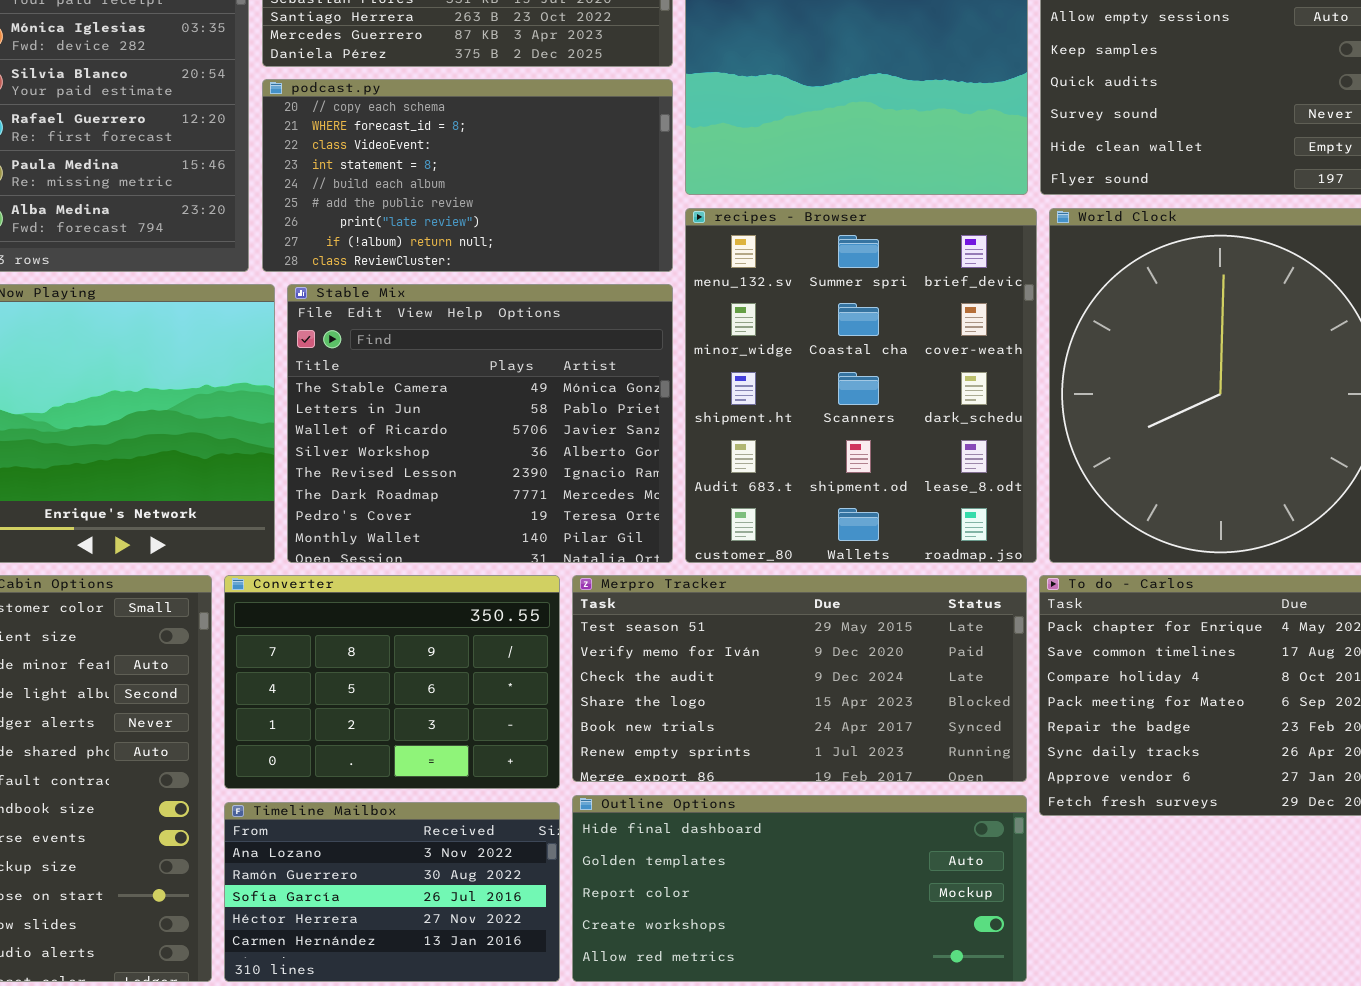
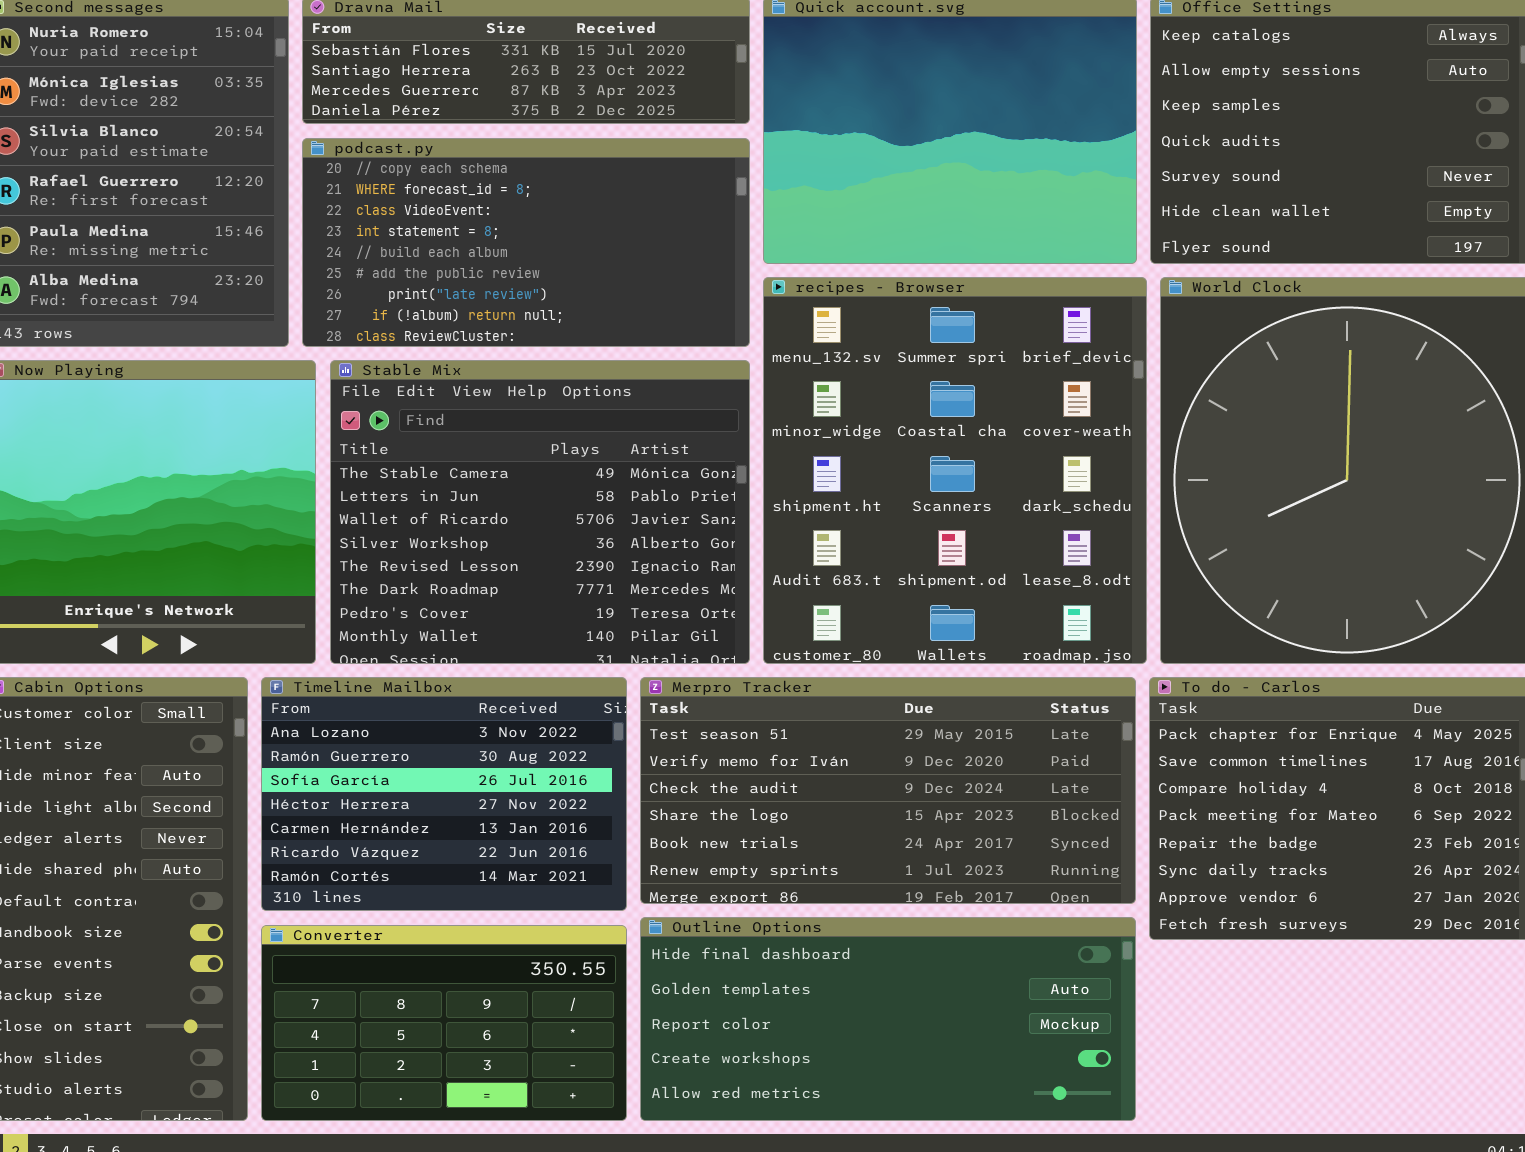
Converter: [224,575,560,789] -> [261,925,627,1121], moved, resized
Timeline Mailbox: [224,802,560,982] -> [261,677,627,911], moved, resized

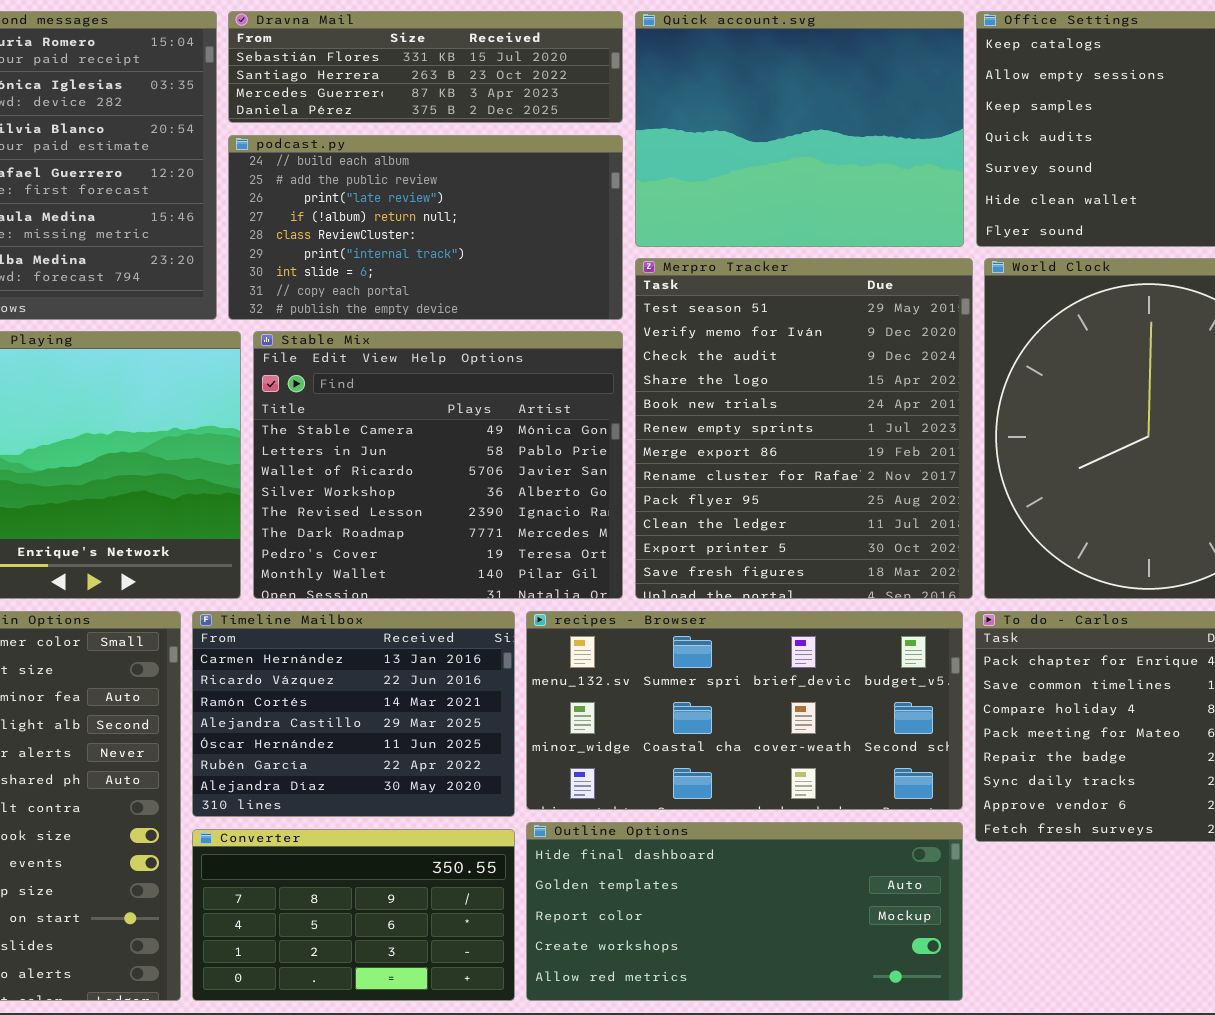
podcast.py: [302,138,750,347] -> [228,135,623,320], scrolled down 4 rows
recipes - Browser: [763,277,1147,664] -> [526,611,963,810], moved, resized
Timeline Mailbox: [261,677,627,911] -> [192,611,515,817], scrolled down 4 rows
Merpro Tracker: [640,677,1136,904] -> [635,258,973,599], moved, resized

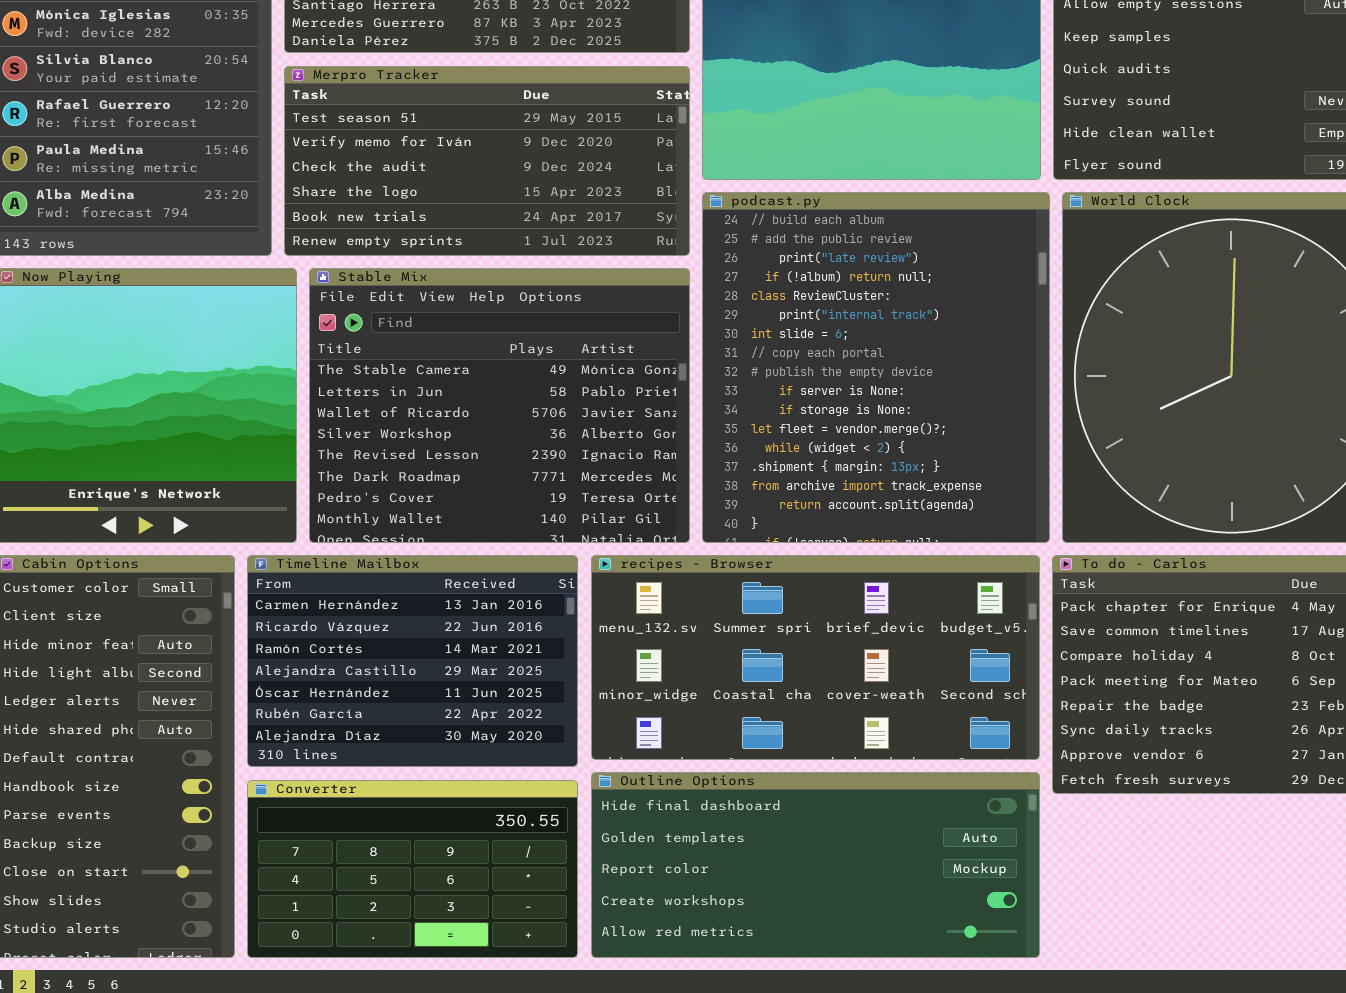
podcast.py: [228,135,623,320] -> [702,192,1050,543], moved, resized
Merpro Tracker: [635,258,973,599] -> [284,66,690,256], moved, resized

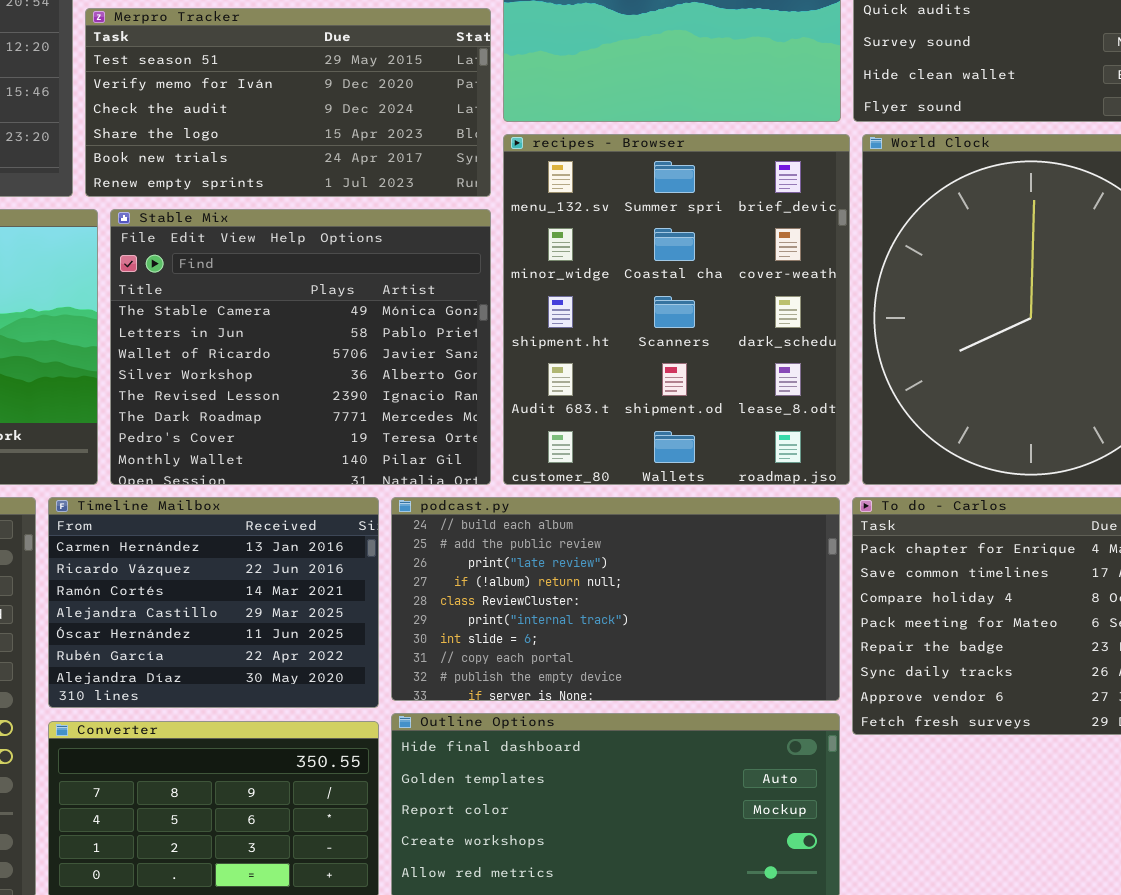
podcast.py: [702,192,1050,543] -> [391,497,840,701], moved, resized
recipes - Browser: [591,555,1040,760] -> [503,134,850,485], moved, resized

